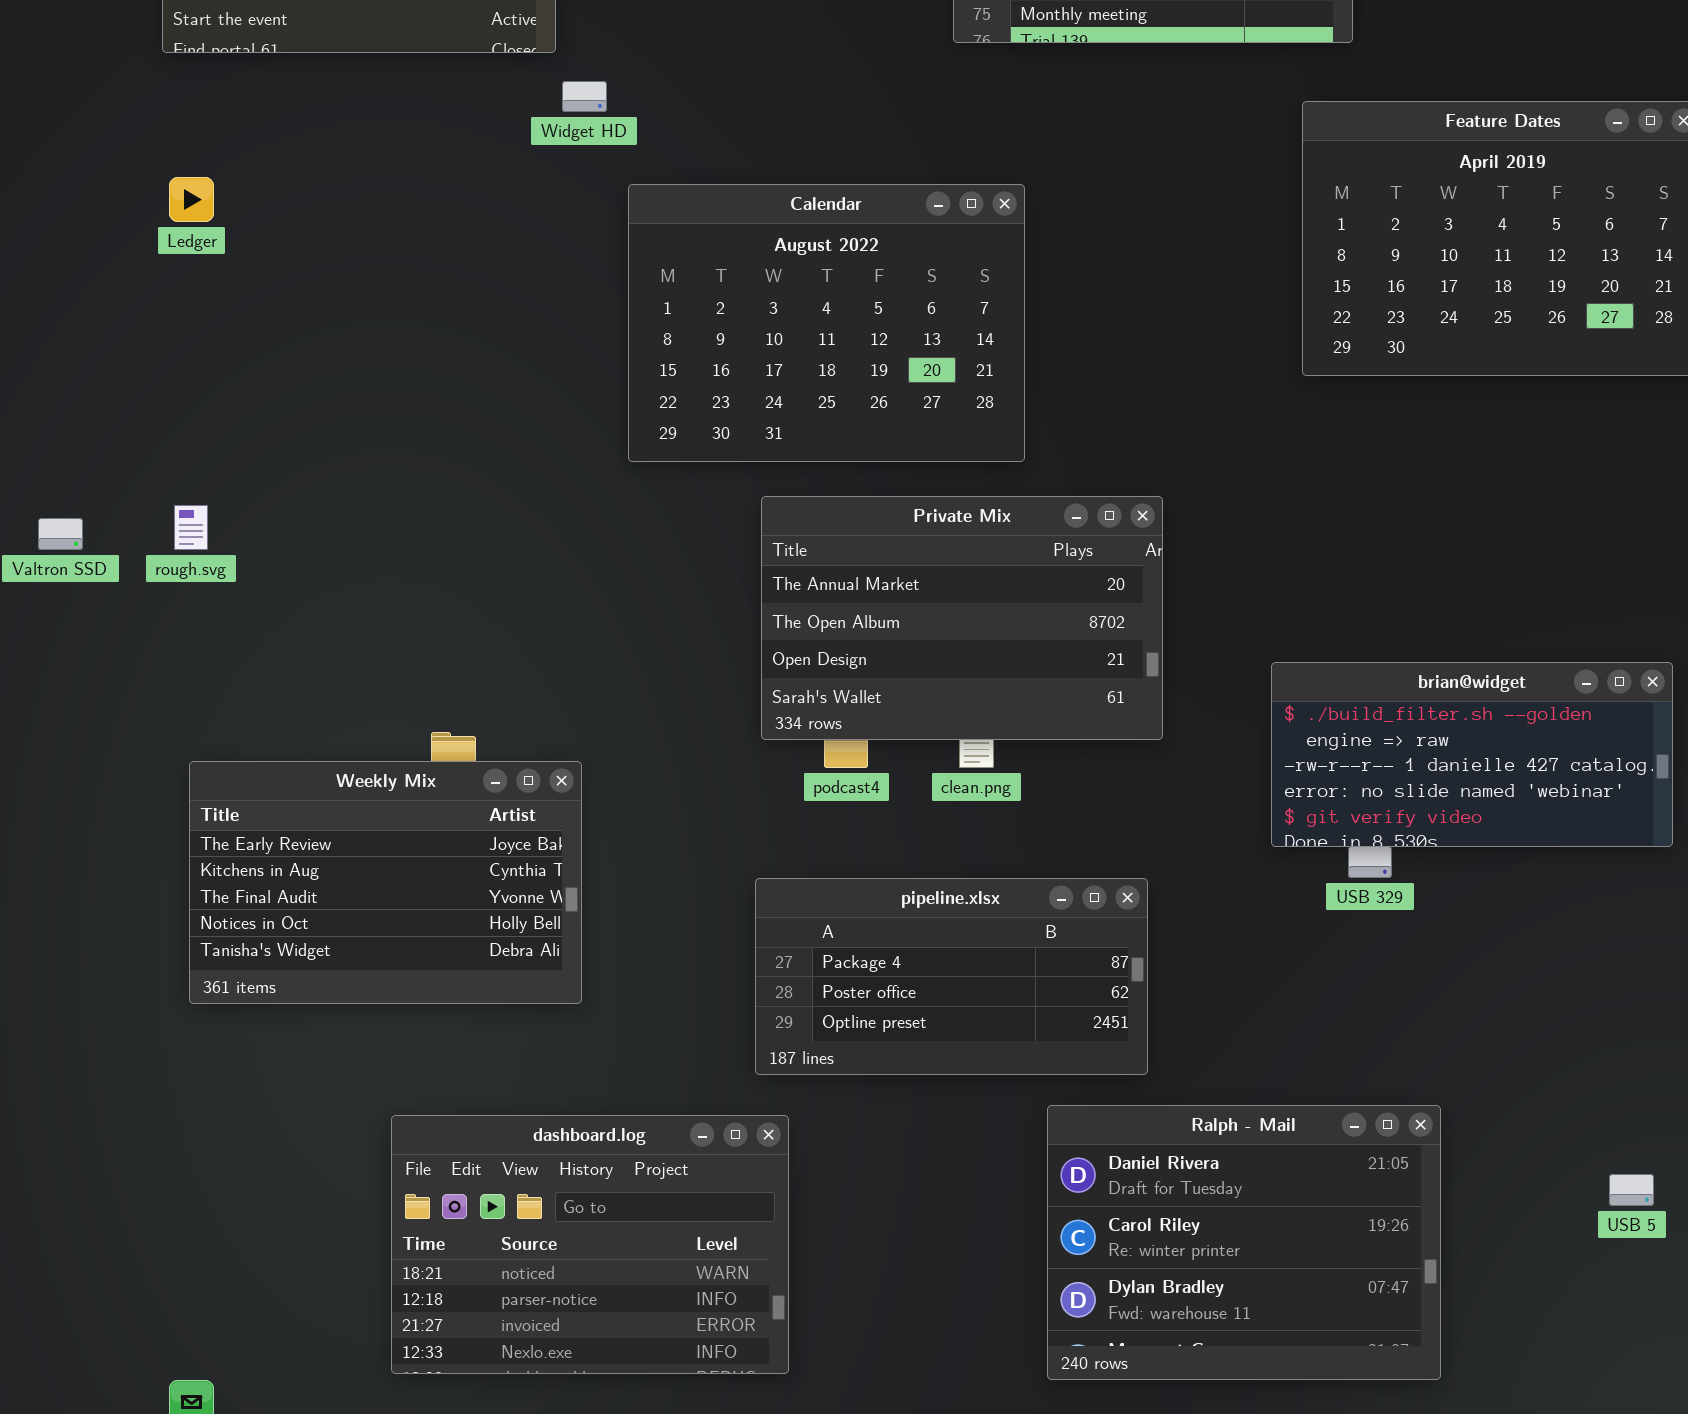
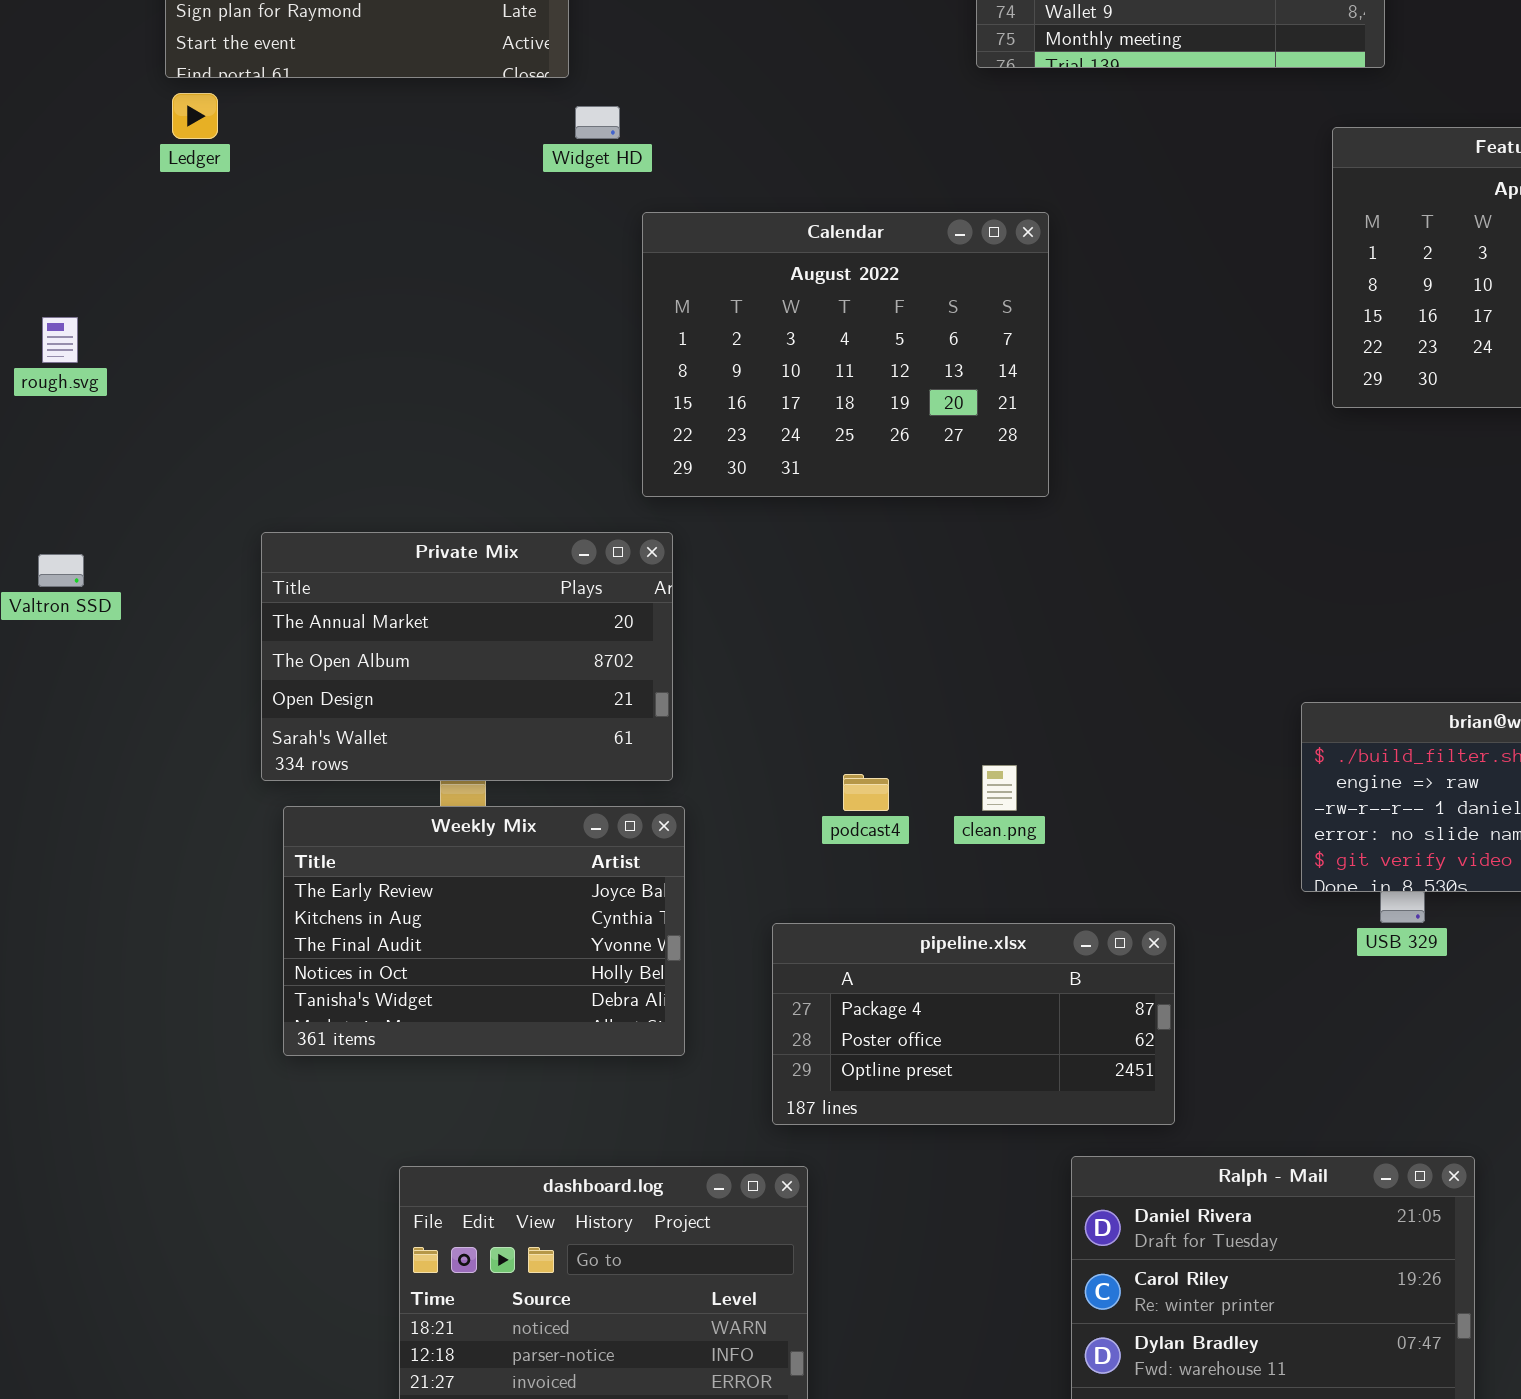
Ledger: [169,177,214,222] -> [172,93,218,139], moved
Private Mix: [761,496,1163,740] -> [261,532,673,781], moved
rough.svg: [174,505,208,550] -> [42,317,78,363], moved
Weekly Mix: [189,761,582,1004] -> [283,806,685,1056], moved

